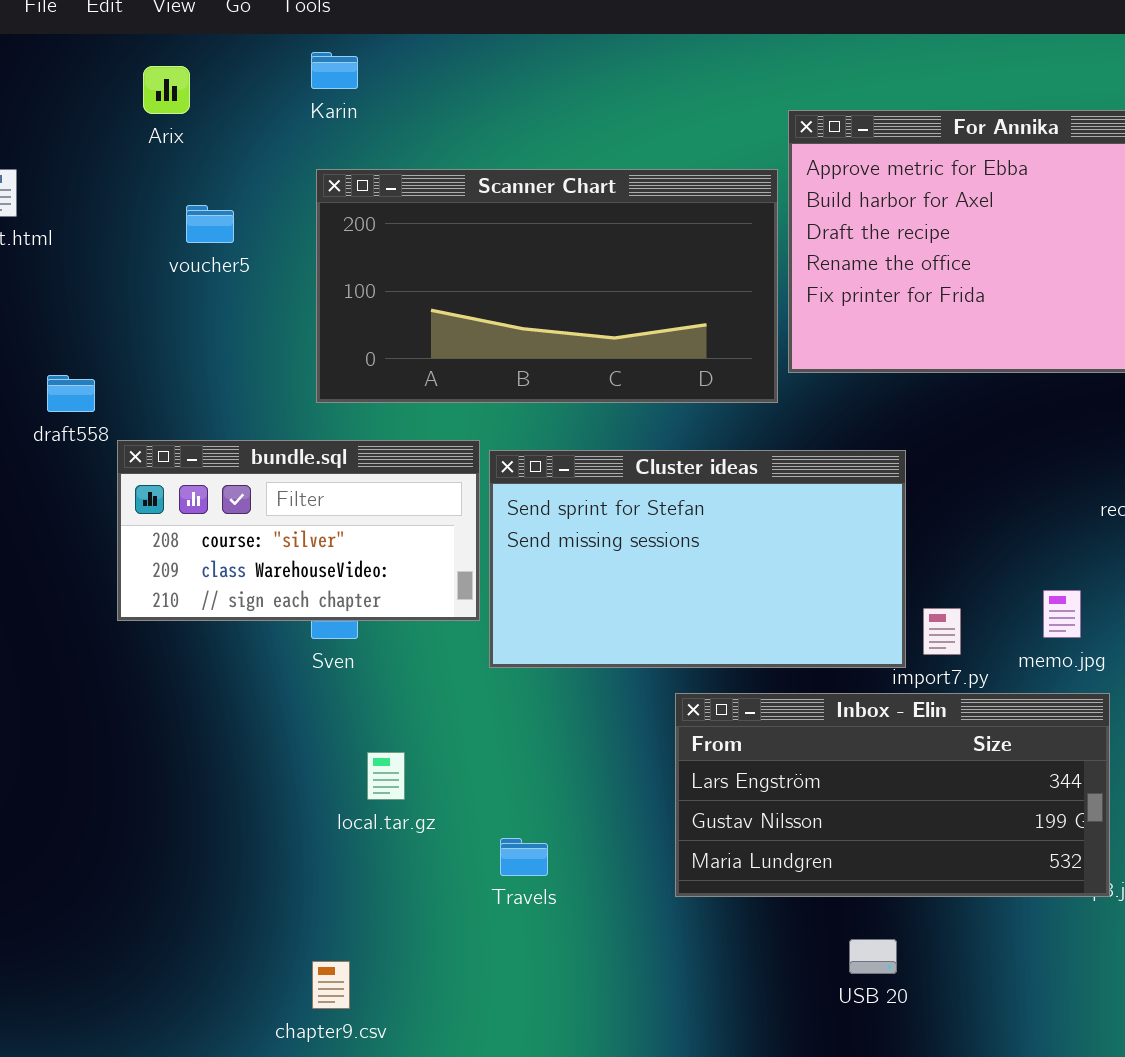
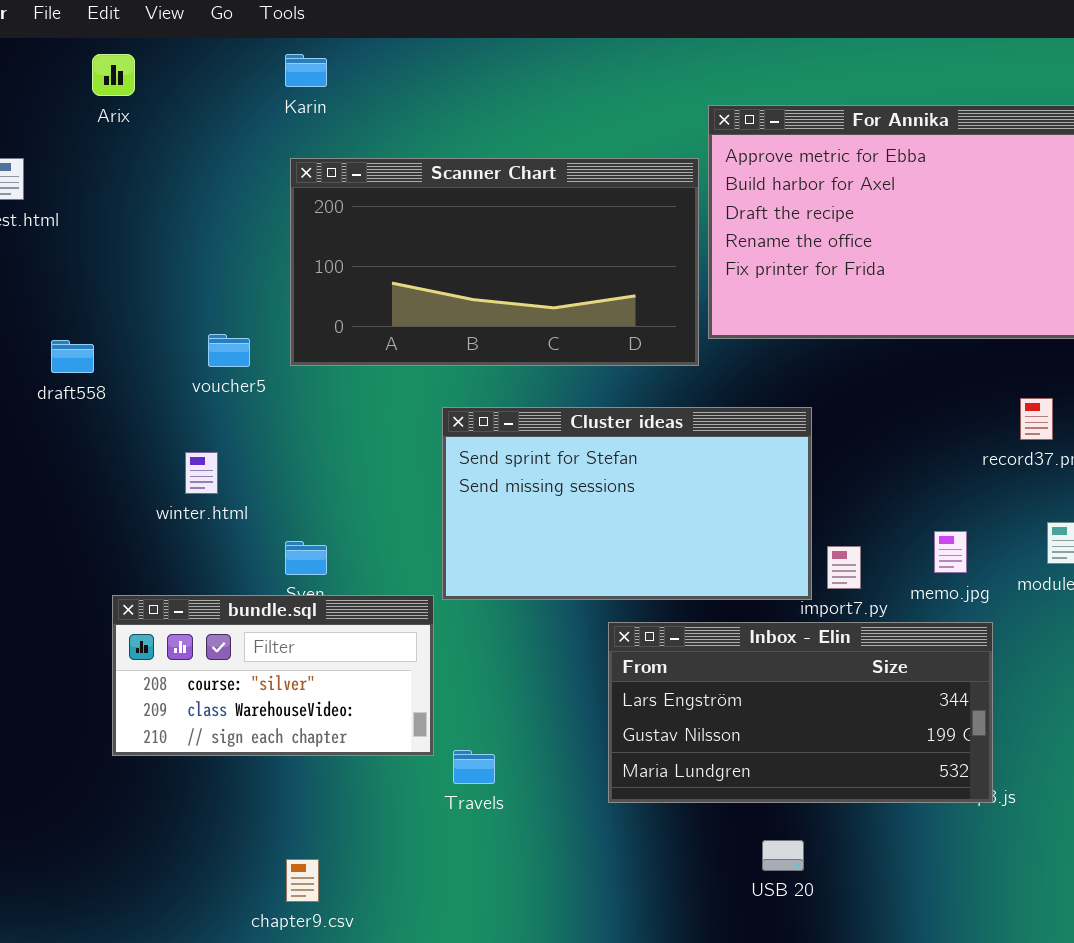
Arix: [143,66,190,114] -> [92,54,135,96], moved
voucher5: [186,205,234,243] -> [208,334,250,367], moved
bundle.sql: [117,440,480,621] -> [112,595,434,756], moved

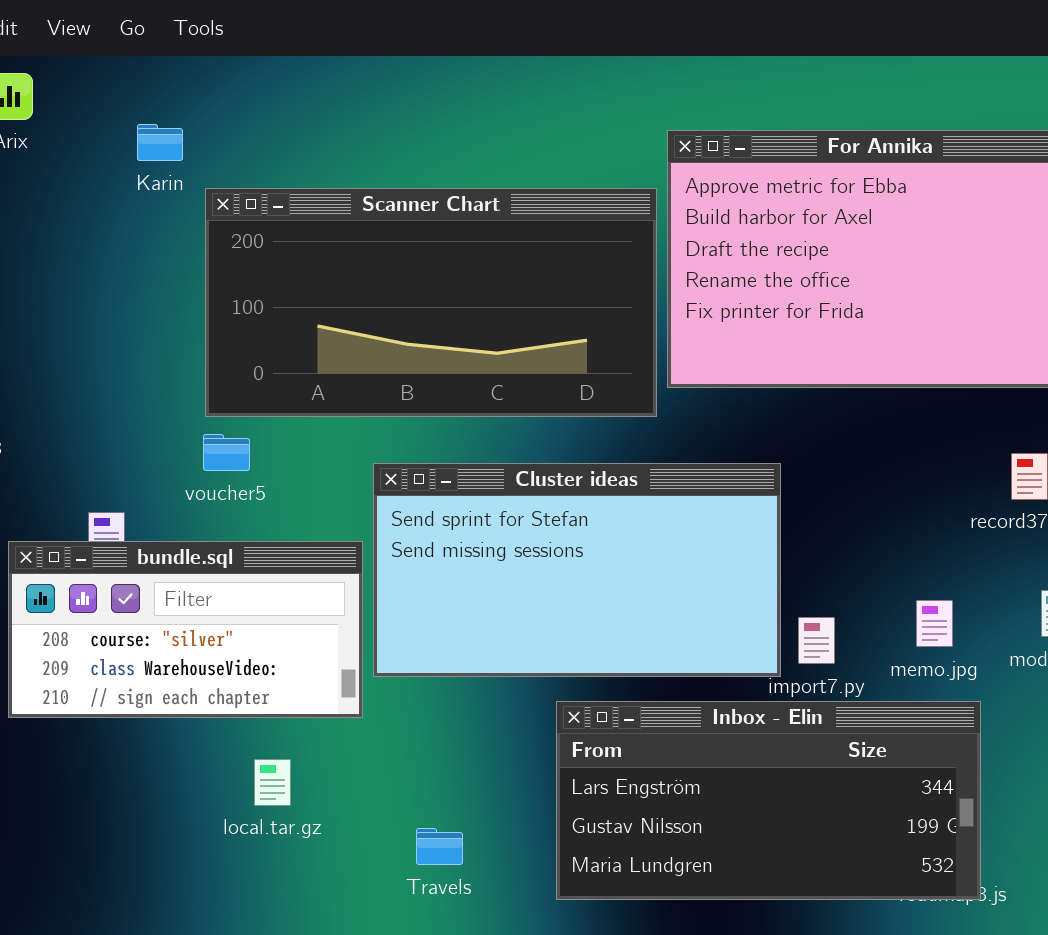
Karin: [285,54,327,87] -> [137,124,183,161], moved
voucher5: [208,334,250,367] -> [203,434,250,471], moved
bundle.sql: [112,595,434,756] -> [8,541,363,718], moved
Travels: [453,750,495,784] -> [416,828,463,865], moved

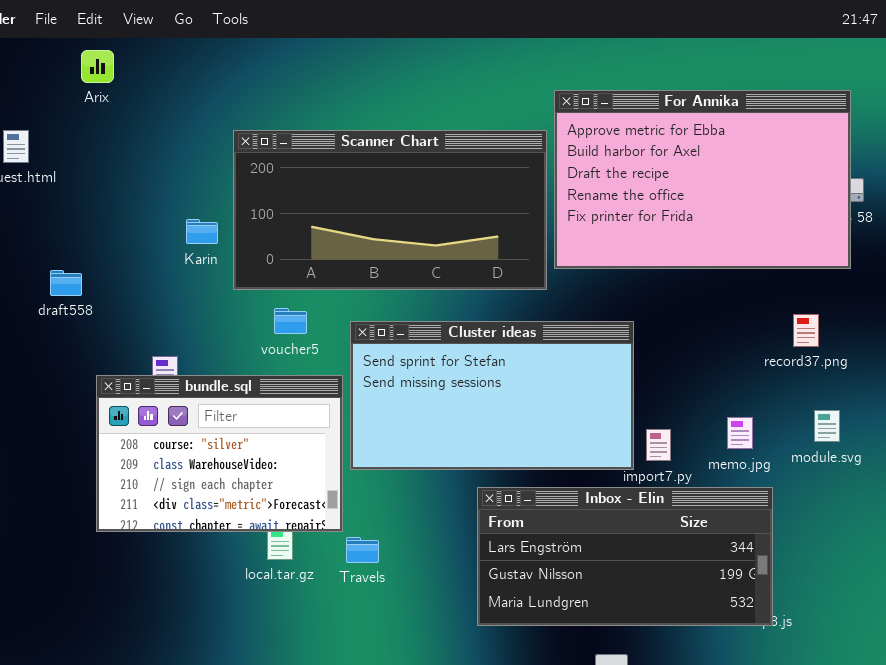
Karin: [137,124,183,161] -> [186,219,218,244], moved
voucher5: [203,434,250,471] -> [274,308,307,334], moved
bundle.sql: [8,541,363,718] -> [96,375,343,532], resized
Travels: [416,828,463,865] -> [346,537,379,563], moved

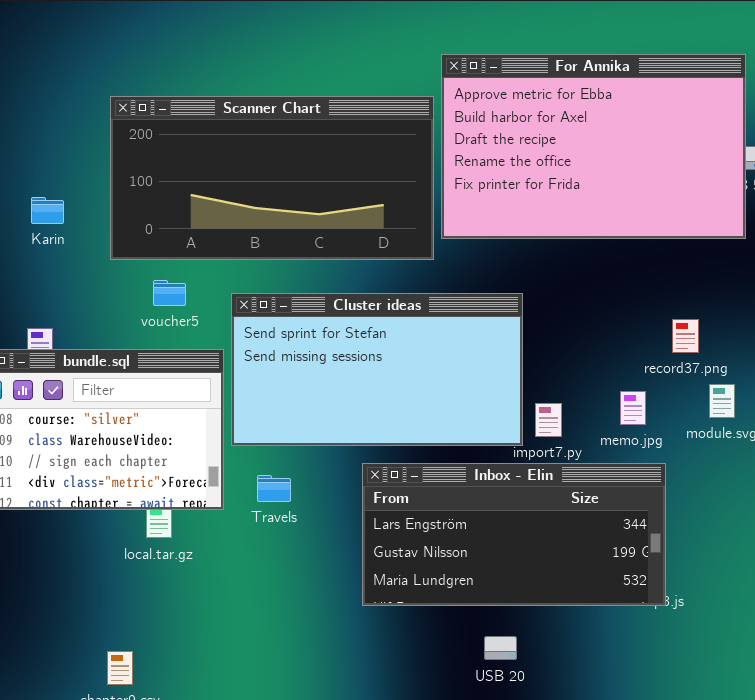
Karin: [186,219,218,244] -> [31,197,64,224], moved
record37.png: [793,314,819,347] -> [672,319,699,353], moved
Travels: [346,537,379,563] -> [257,475,291,502], moved

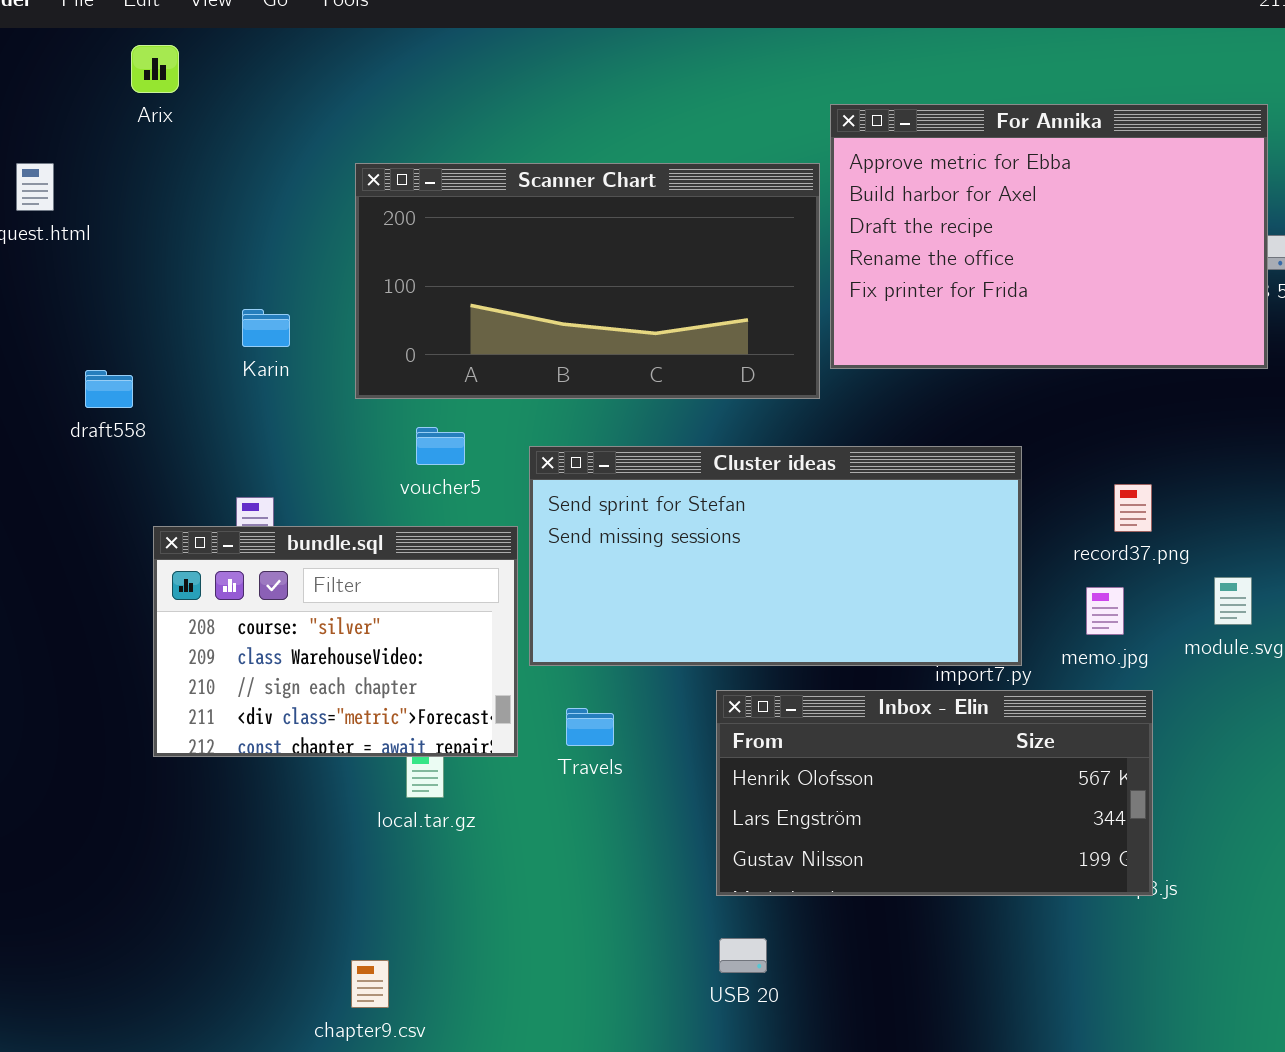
Cluster ideas: [231,293,523,446] -> [529,446,1022,666], resized
record37.png: [672,319,699,353] -> [1114,484,1152,532], moved
Inbox - Elin: [362,463,666,606] -> [716,690,1153,896], scrolled up 1 row
USB 20: [484,636,517,660] -> [719,938,767,973], moved

